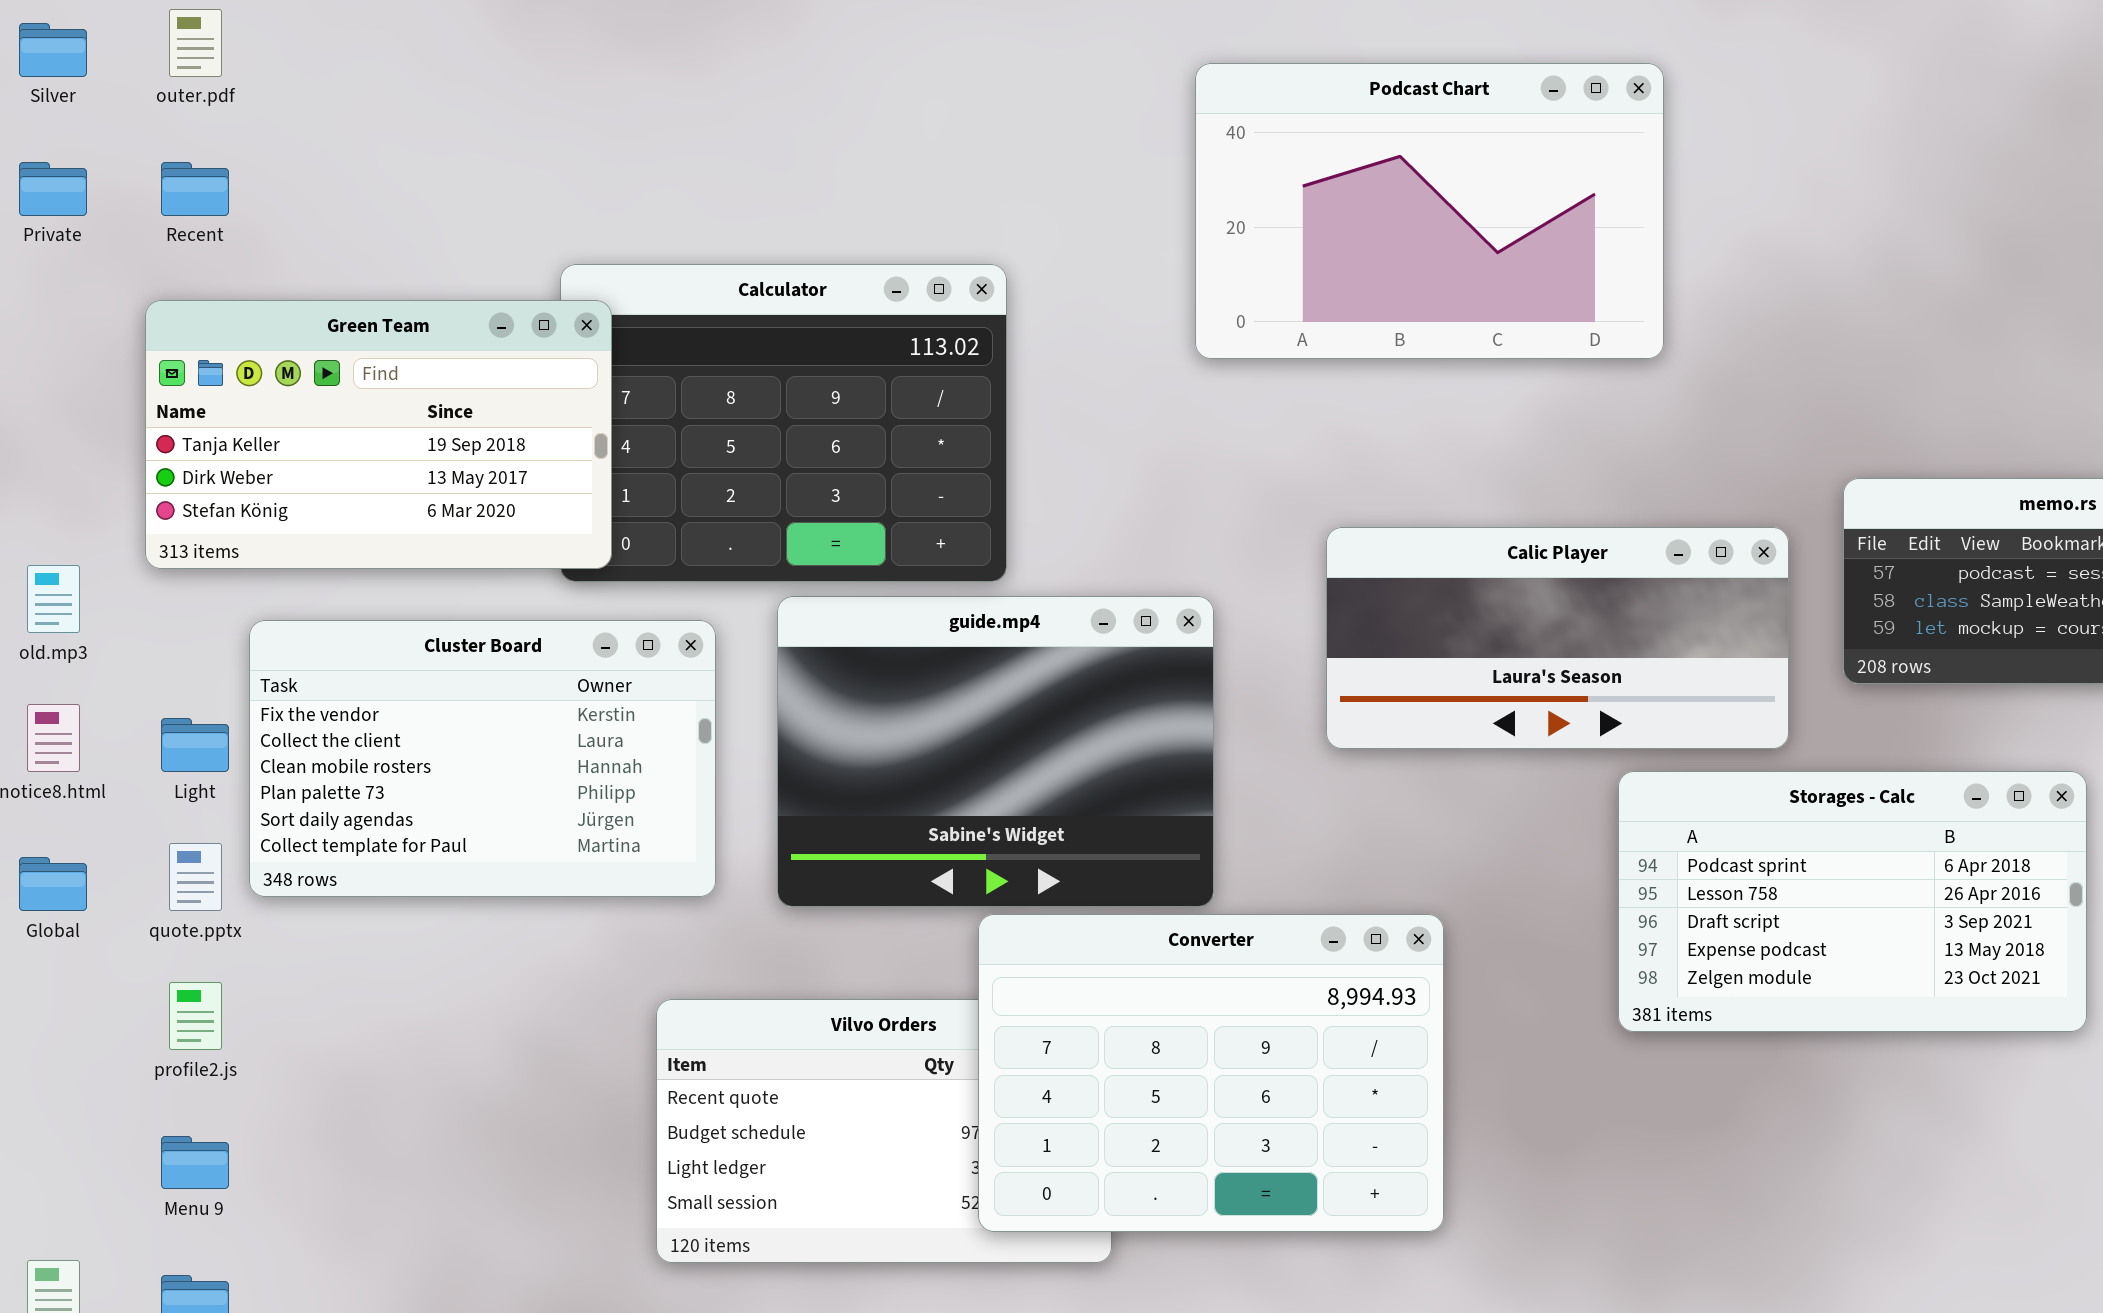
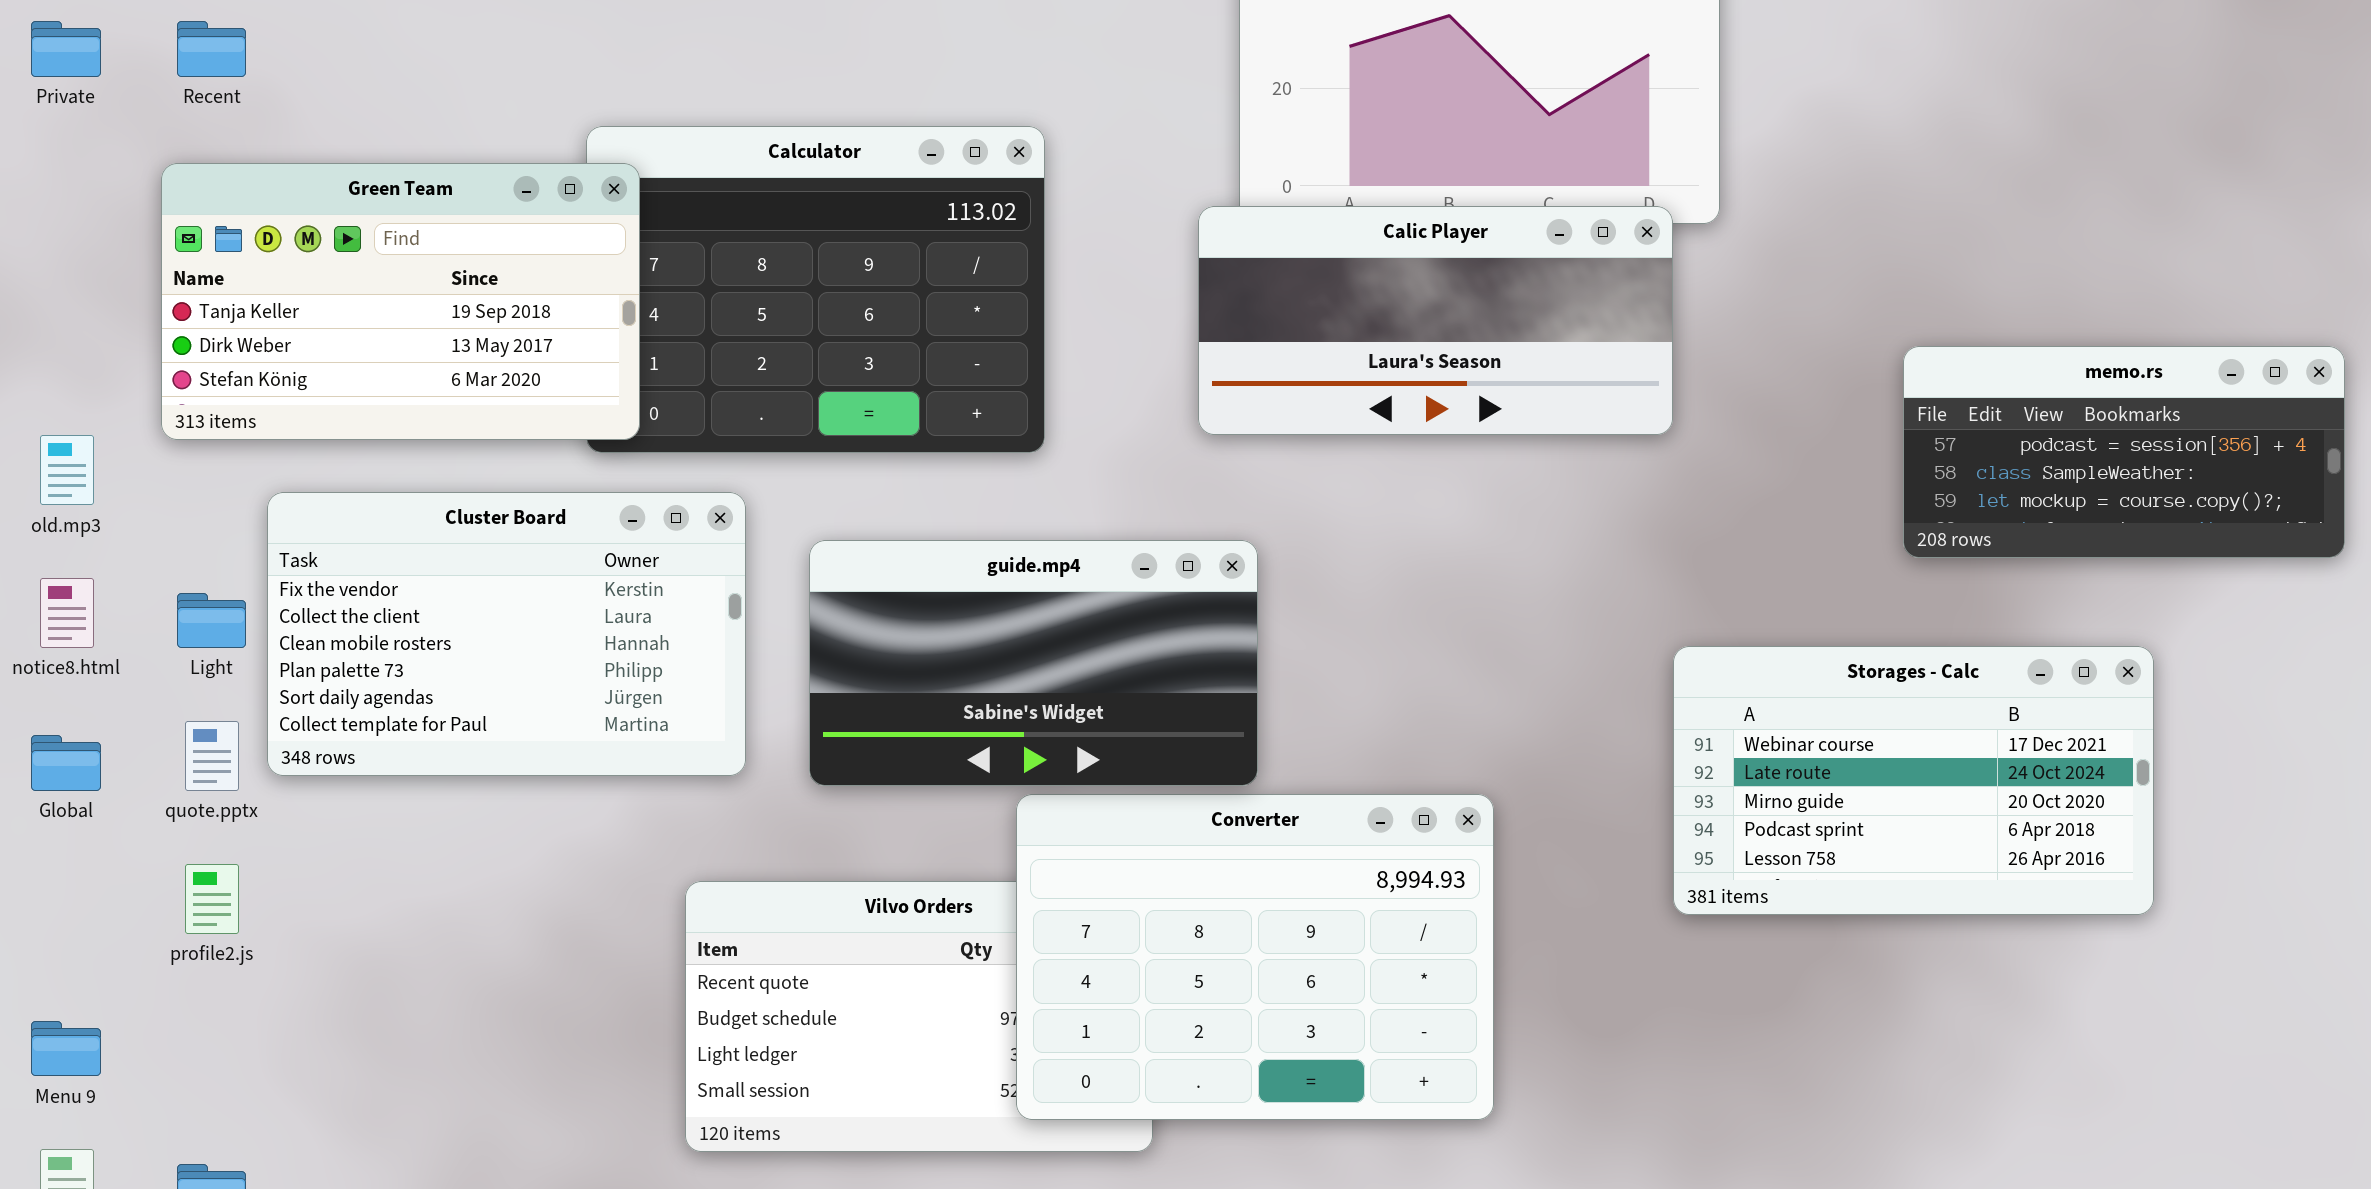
Calic Player: [1326,527,1789,749] -> [1198,206,1673,435], moved
guide.mp4: [777,596,1214,907] -> [809,540,1258,786], resized
Storages - Calc: [1618,771,2087,1032] -> [1673,646,2154,915], scrolled up 3 rows
Menu 9: [161,1136,229,1189] -> [31,1021,101,1076], moved

